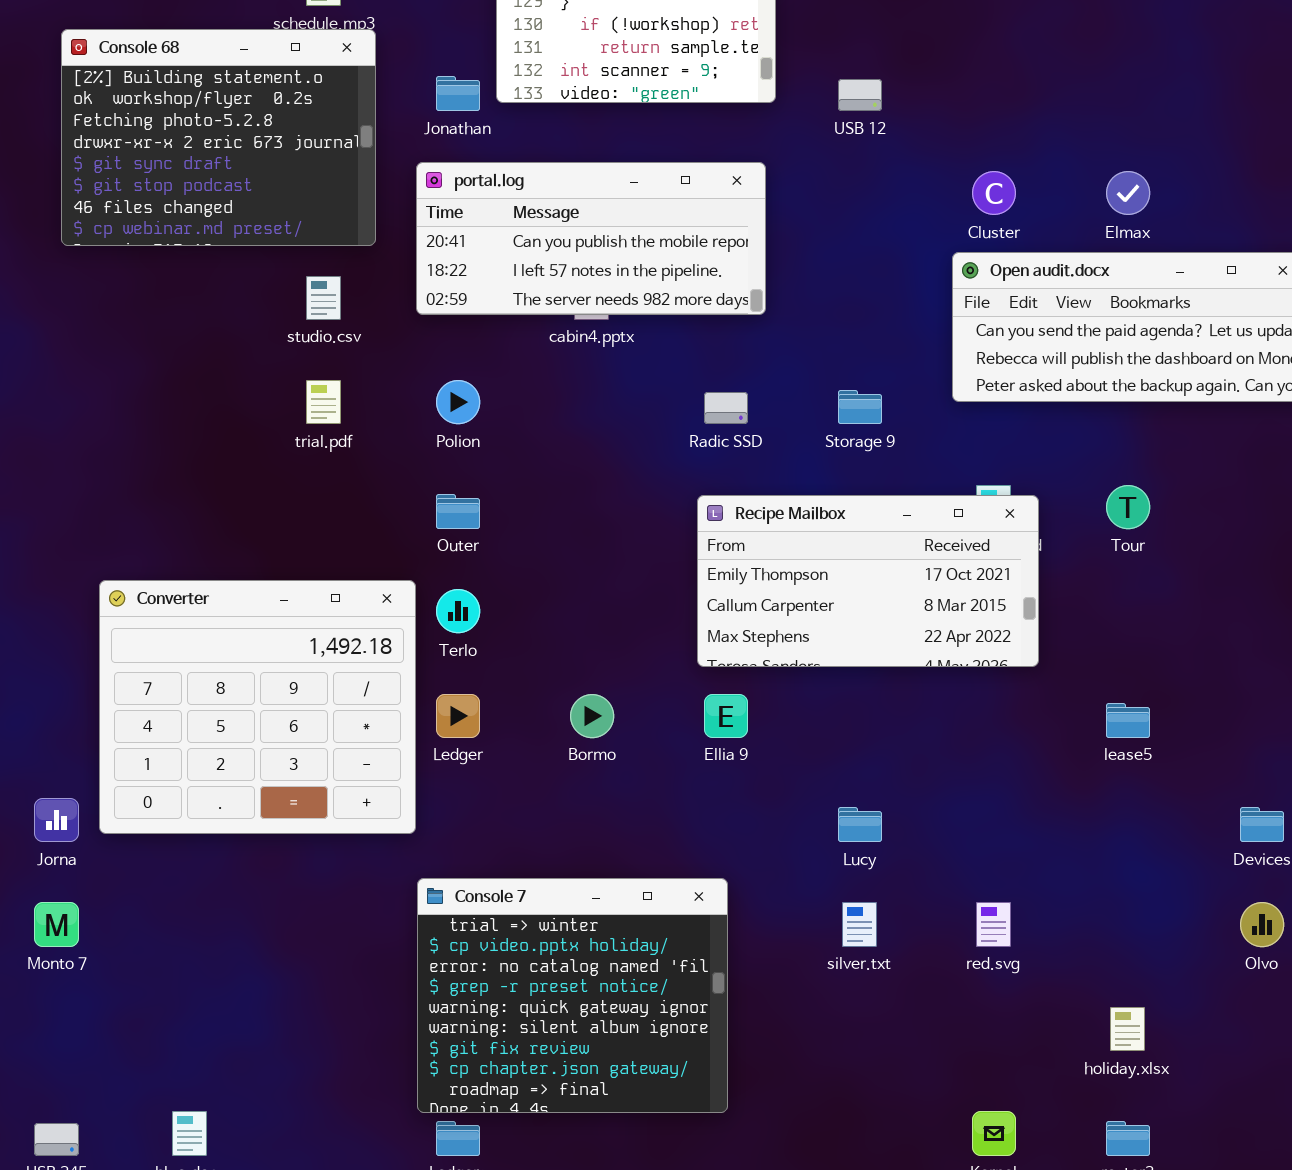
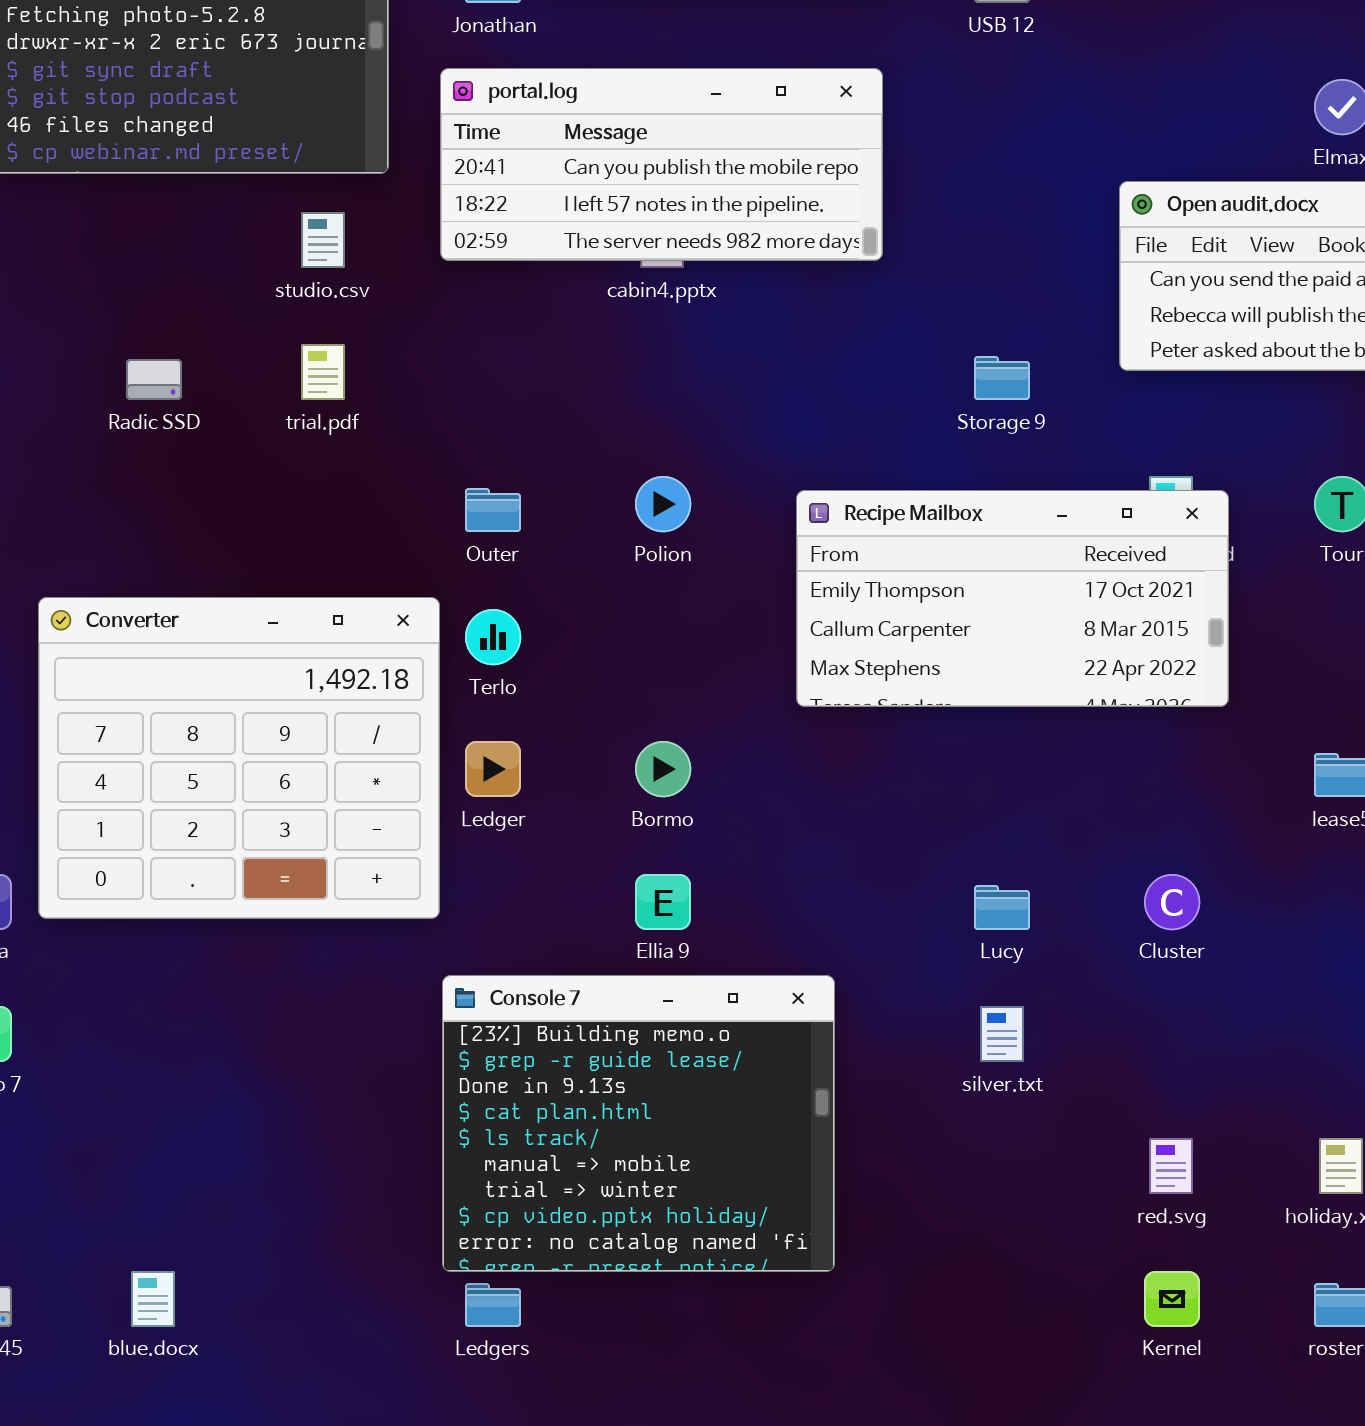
Cluster: [972,171,1016,215] -> [1144,874,1200,930], moved
Polion: [436,380,480,424] -> [635,476,691,532], moved
Radic SSD: [704,392,748,424] -> [126,359,182,400], moved
Ellia 9: [704,694,748,738] -> [635,874,691,930], moved
Console 7: [417,878,728,1113] -> [442,975,835,1272], scrolled up 6 rows
red.svg: [976,902,1011,947] -> [1149,1138,1193,1194], moved

